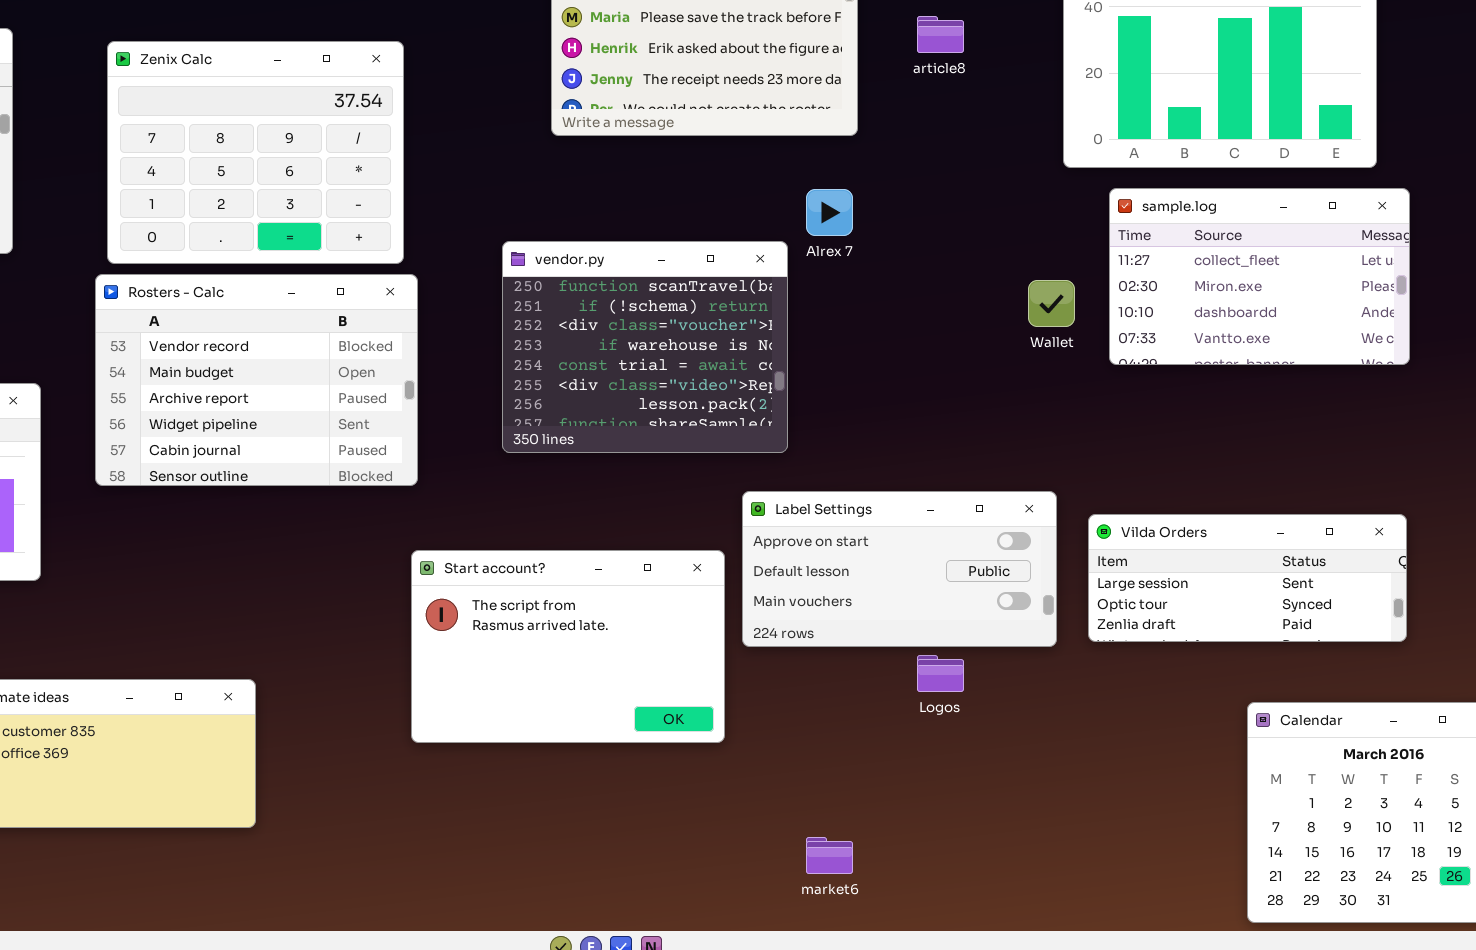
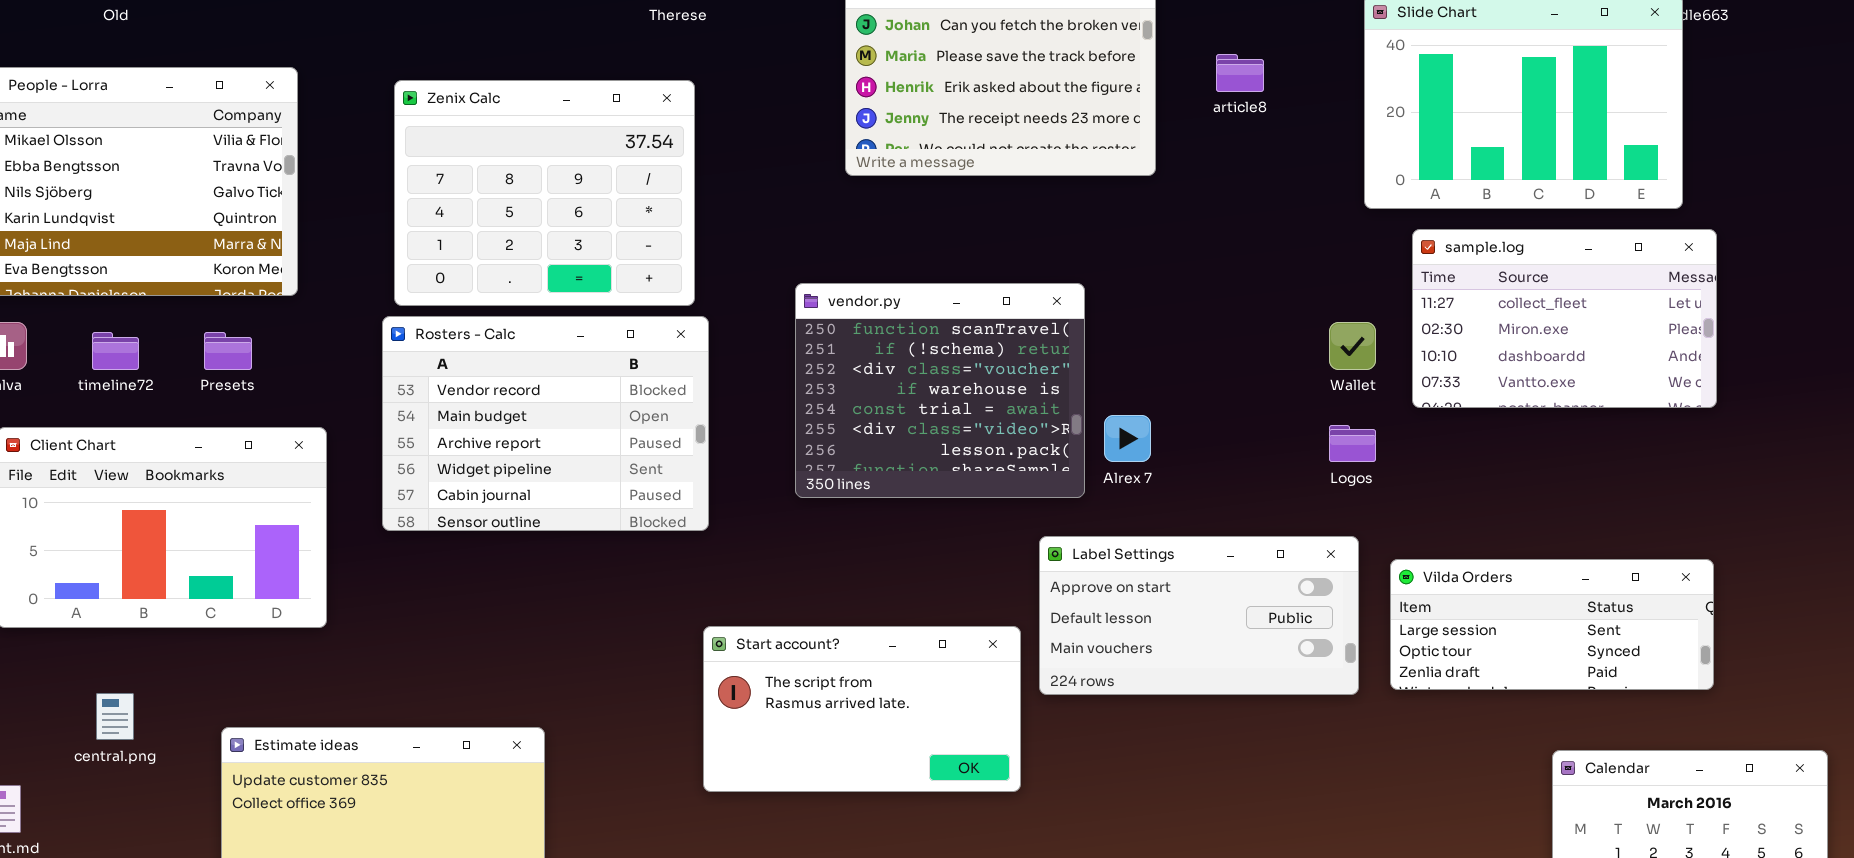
Alrex 7: [806,189,853,236] -> [1104,415,1151,462], moved
Start account?: [411,550,725,743] -> [703,626,1021,792], resized
Logos: [917,655,964,692] -> [1329,425,1376,462], moved

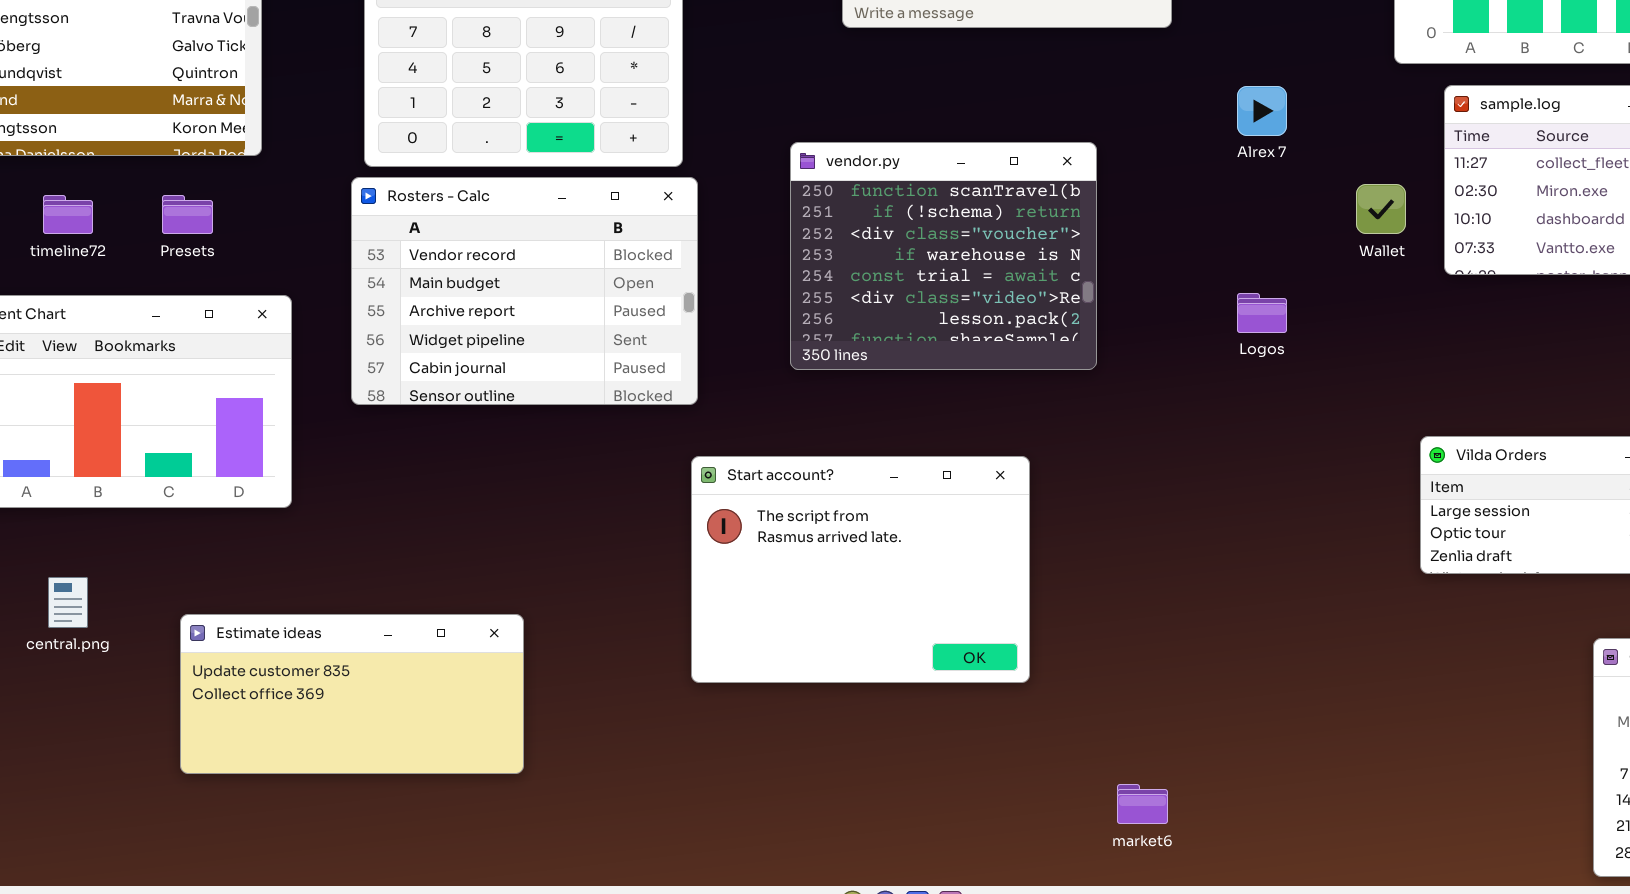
Alrex 7: [1104,415,1151,462] -> [1237,86,1287,136], moved
Logos: [1329,425,1376,462] -> [1237,293,1287,333], moved
Label Settings: [1039,536,1359,695] -> none, closed
Start account?: [703,626,1021,792] -> [691,456,1030,683], resized

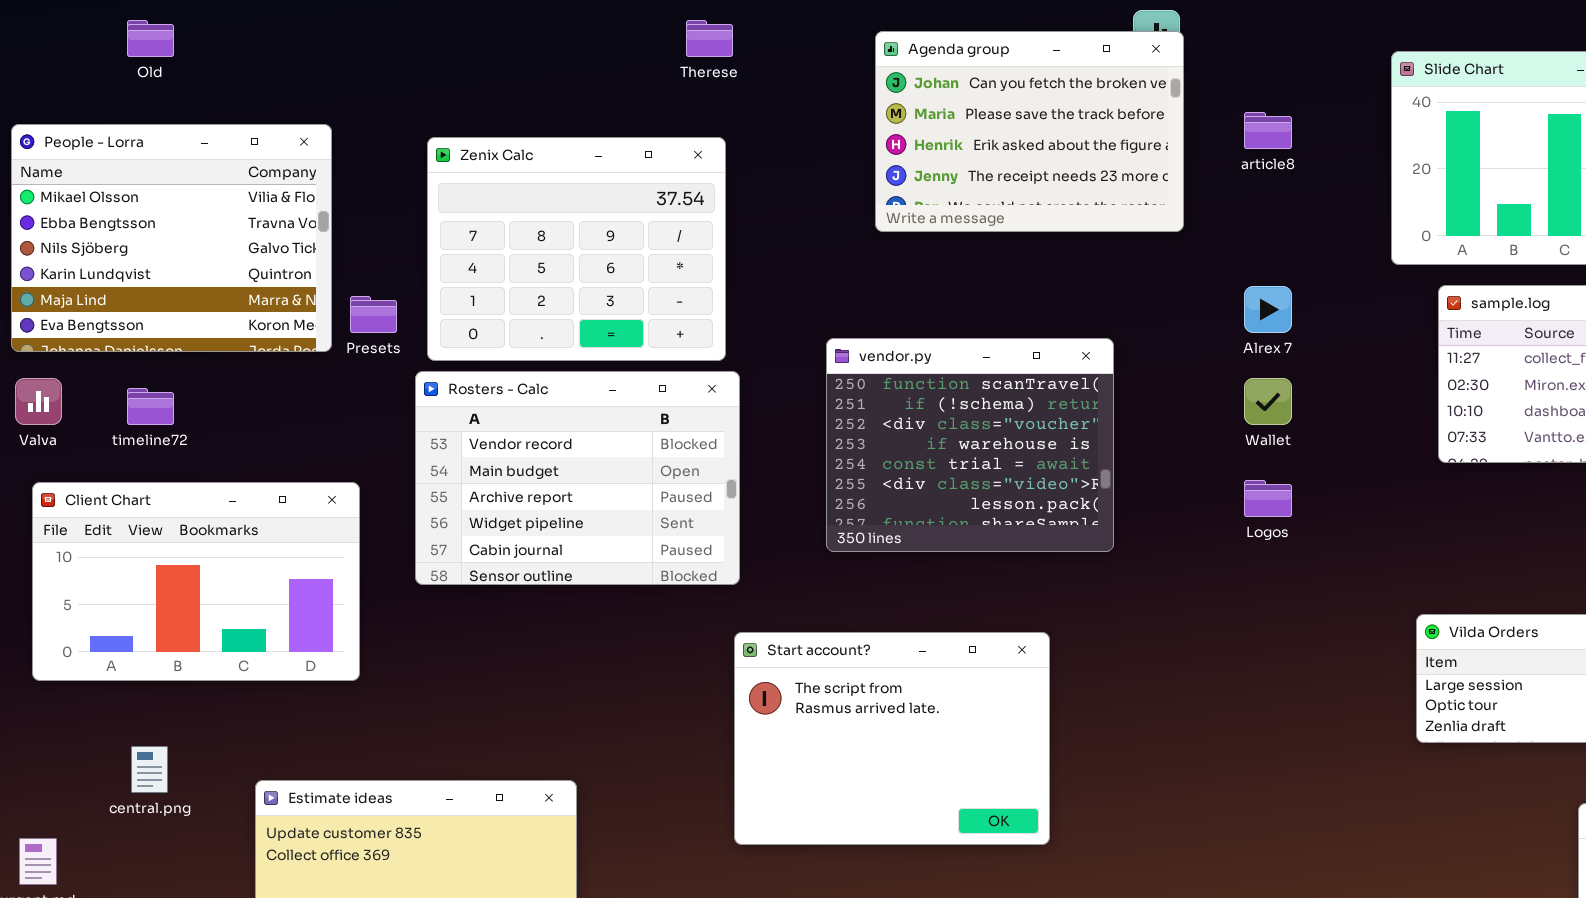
Wallet: [1356,184,1406,234] -> [1244,378,1292,425], moved
Presets: [162,195,213,234] -> [350,296,397,333], moved

